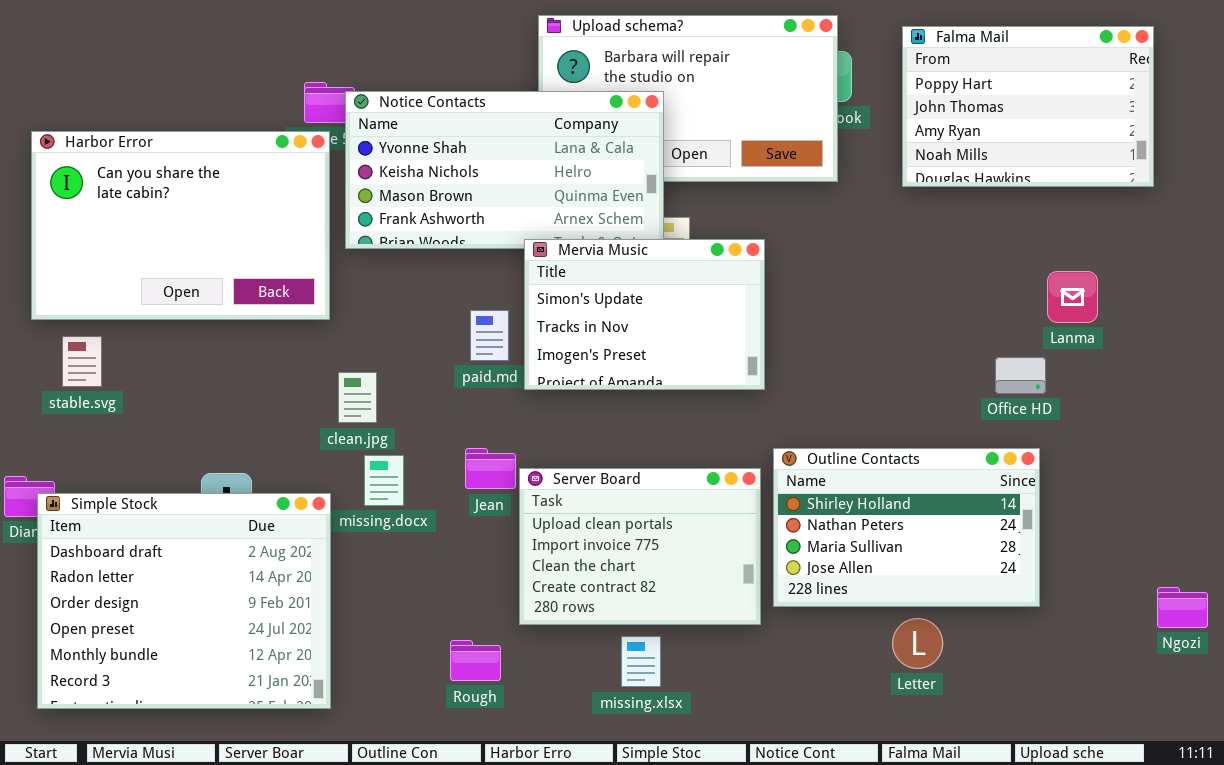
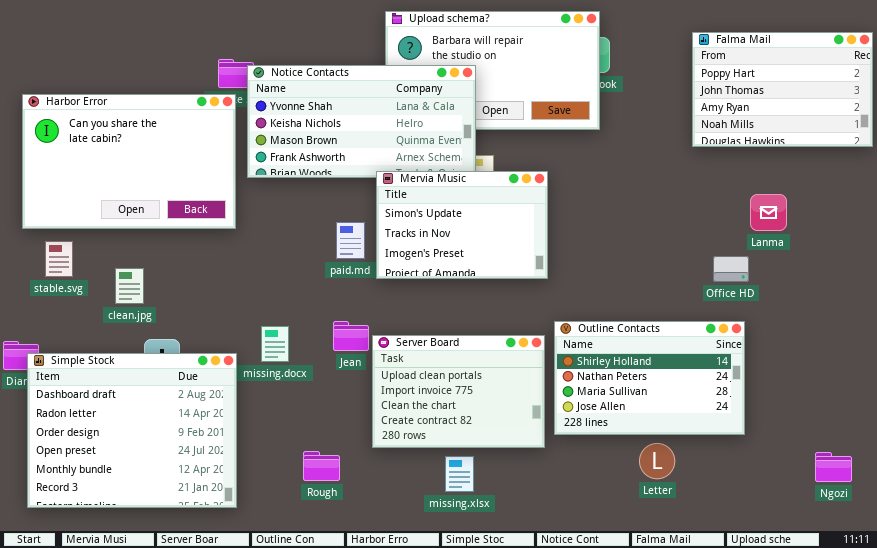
Falma Mail: [902,26,1154,187] -> [692,32,873,147], moved
clean.jpg: [338,372,377,423] -> [115,268,144,304], moved
Ngozi: [1157,587,1208,628] -> [815,452,852,482], moved
Rough: [450,640,501,681] -> [303,451,340,481], moved

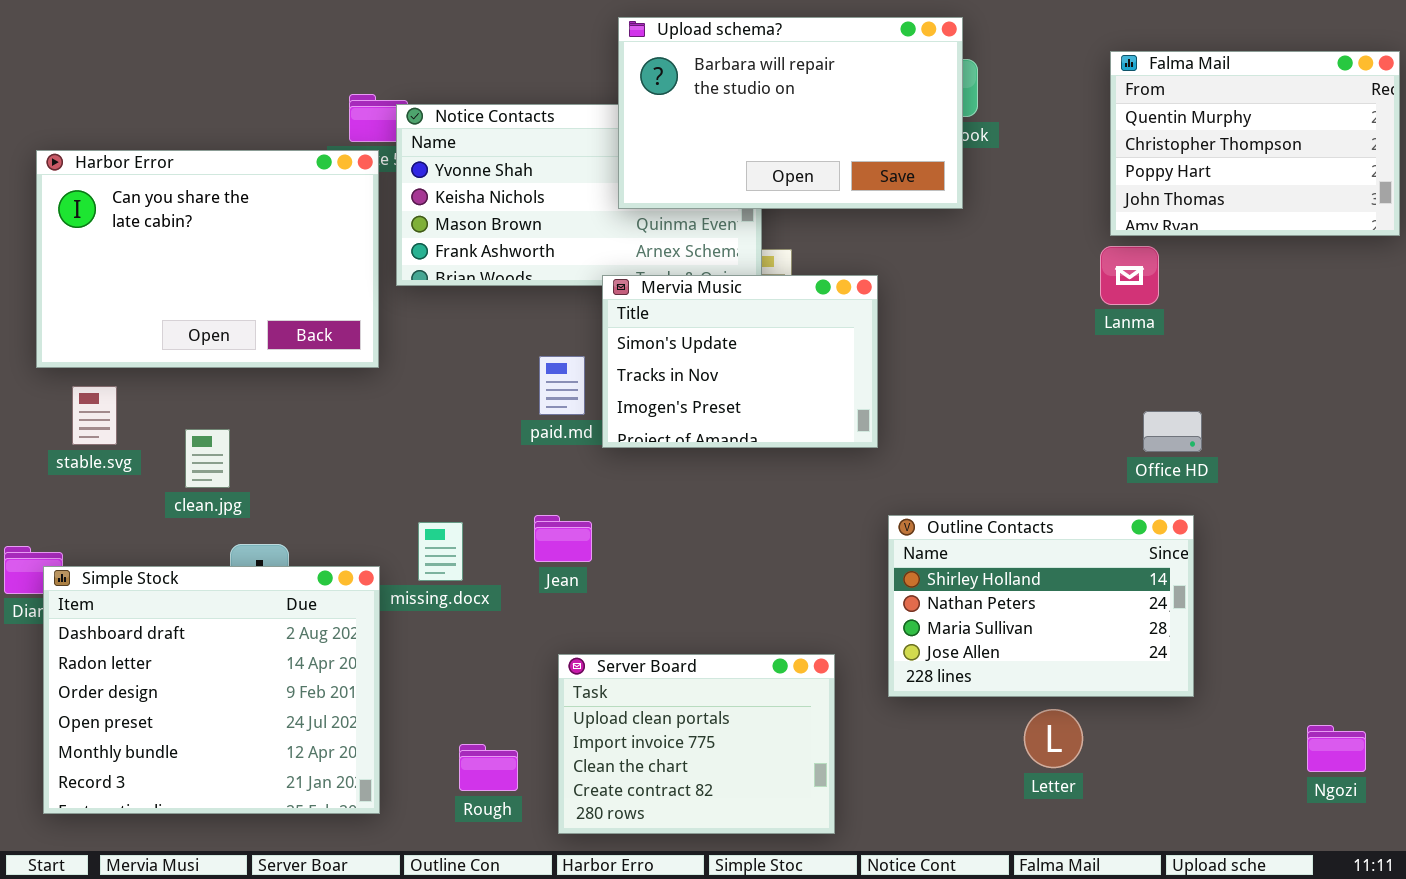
Upload schema?: [385,11,600,130] -> [618,17,963,209], raised
Falma Mail: [692,32,873,147] -> [1110,51,1400,236], scrolled up 2 rows
Lanma: [750,194,787,231] -> [1100,246,1159,305], moved
Server Board: [372,335,545,448] -> [558,654,835,834], moved
Rough: [303,451,340,481] -> [459,744,518,791], moved

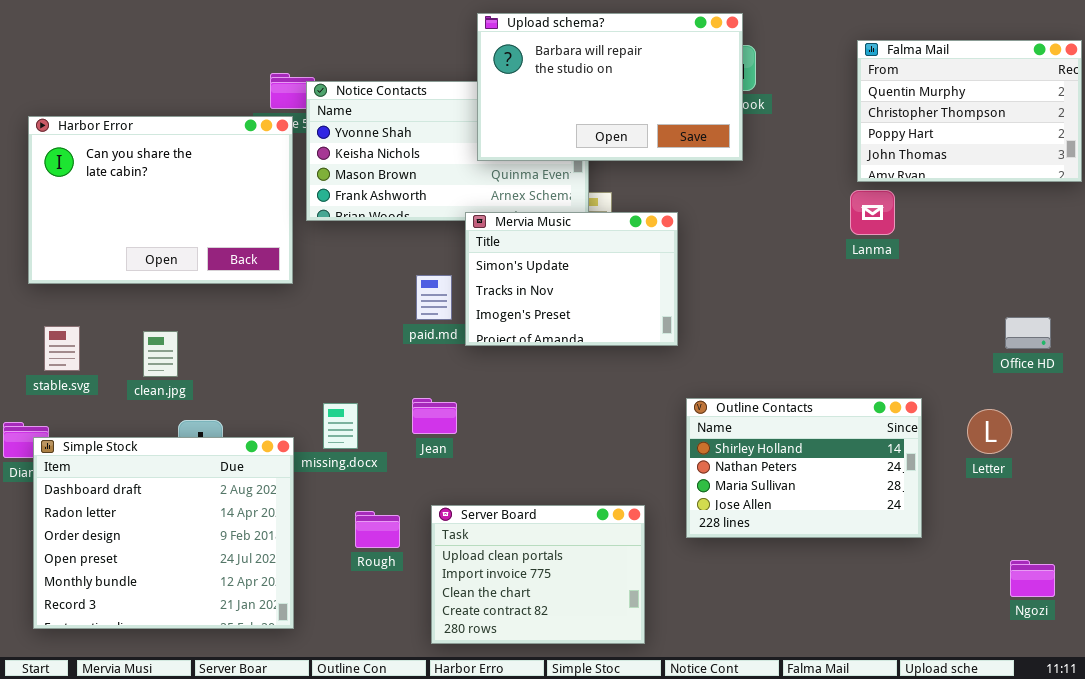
stable.svg: [72,386,117,445] -> [44,326,80,371], moved
Office HD: [1143,411,1202,452] -> [1005,317,1051,349], moved
Letter: [1024,709,1083,768] -> [967,409,1012,454], moved
Rough: [459,744,518,791] -> [355,511,400,548], moved

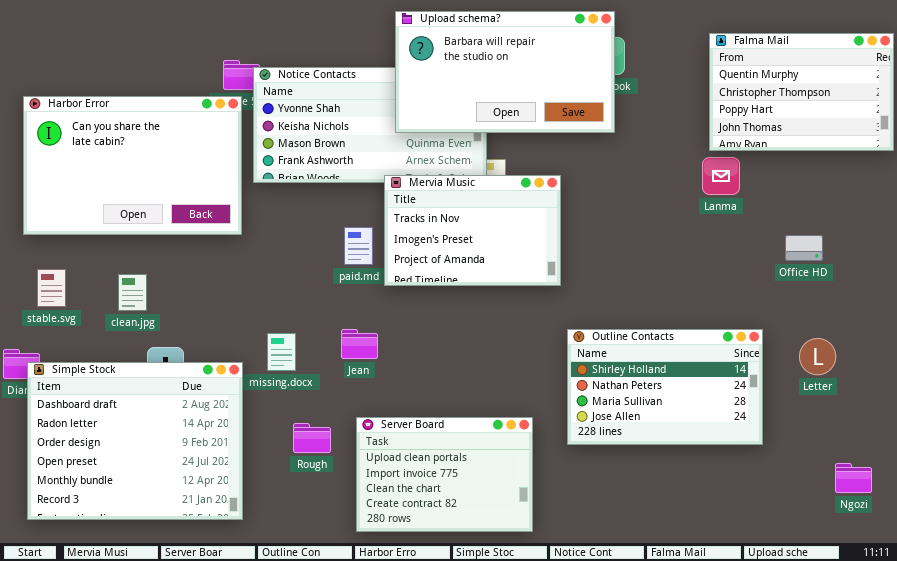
Mervia Music: [465,212,678,346] -> [384,175,561,286], scrolled down 1 row
Office HD: [1005,317,1051,349] -> [785,235,823,261], moved

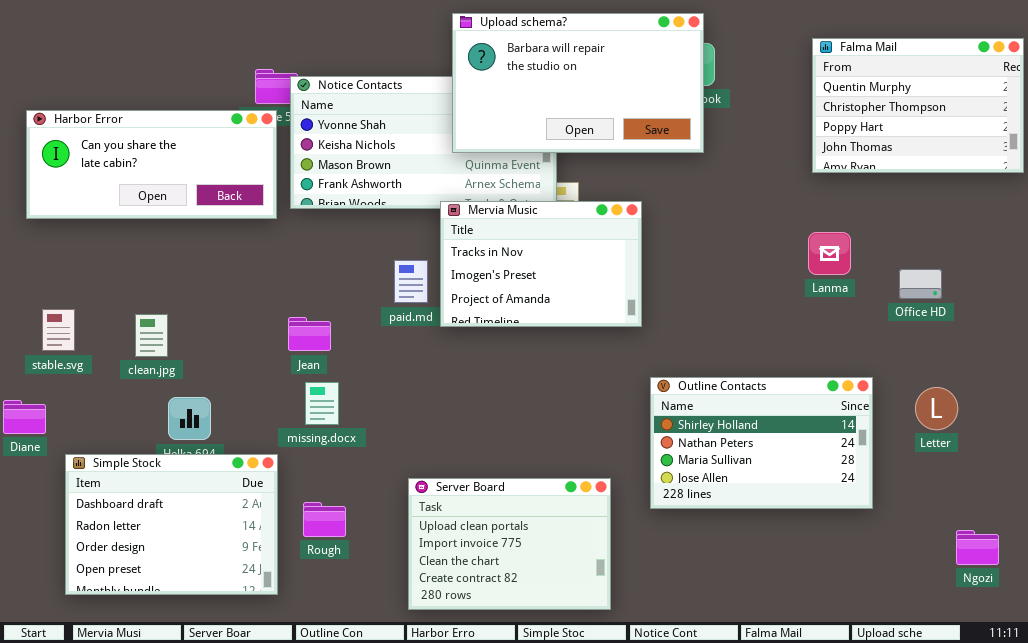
Harbor Error: [23,96,242,235] -> [26,110,277,219], resized
Lanma: [702,157,740,195] -> [808,232,851,275], moved
Jean: [341,329,378,359] -> [288,317,331,351], moved
Simple Stock: [27,362,243,520] -> [65,454,278,595], resized
Rough: [293,423,331,453] -> [303,502,346,537], moved

